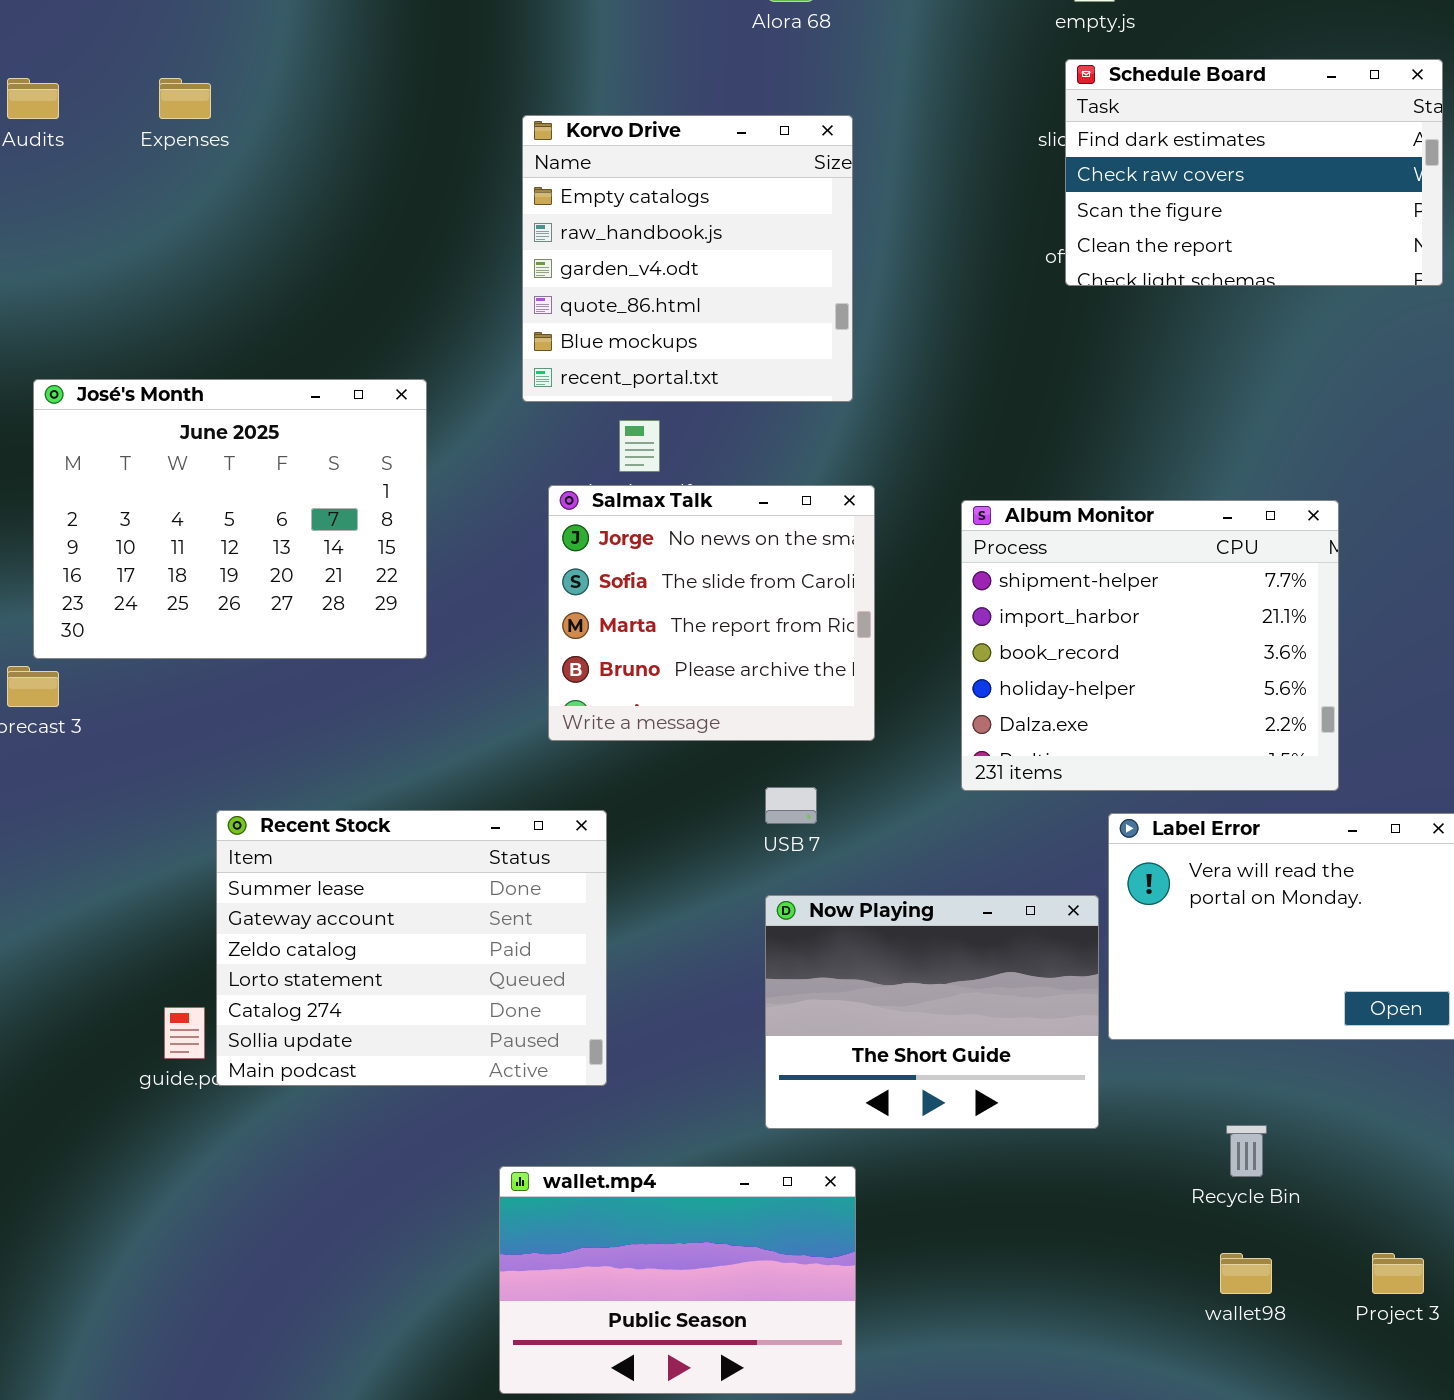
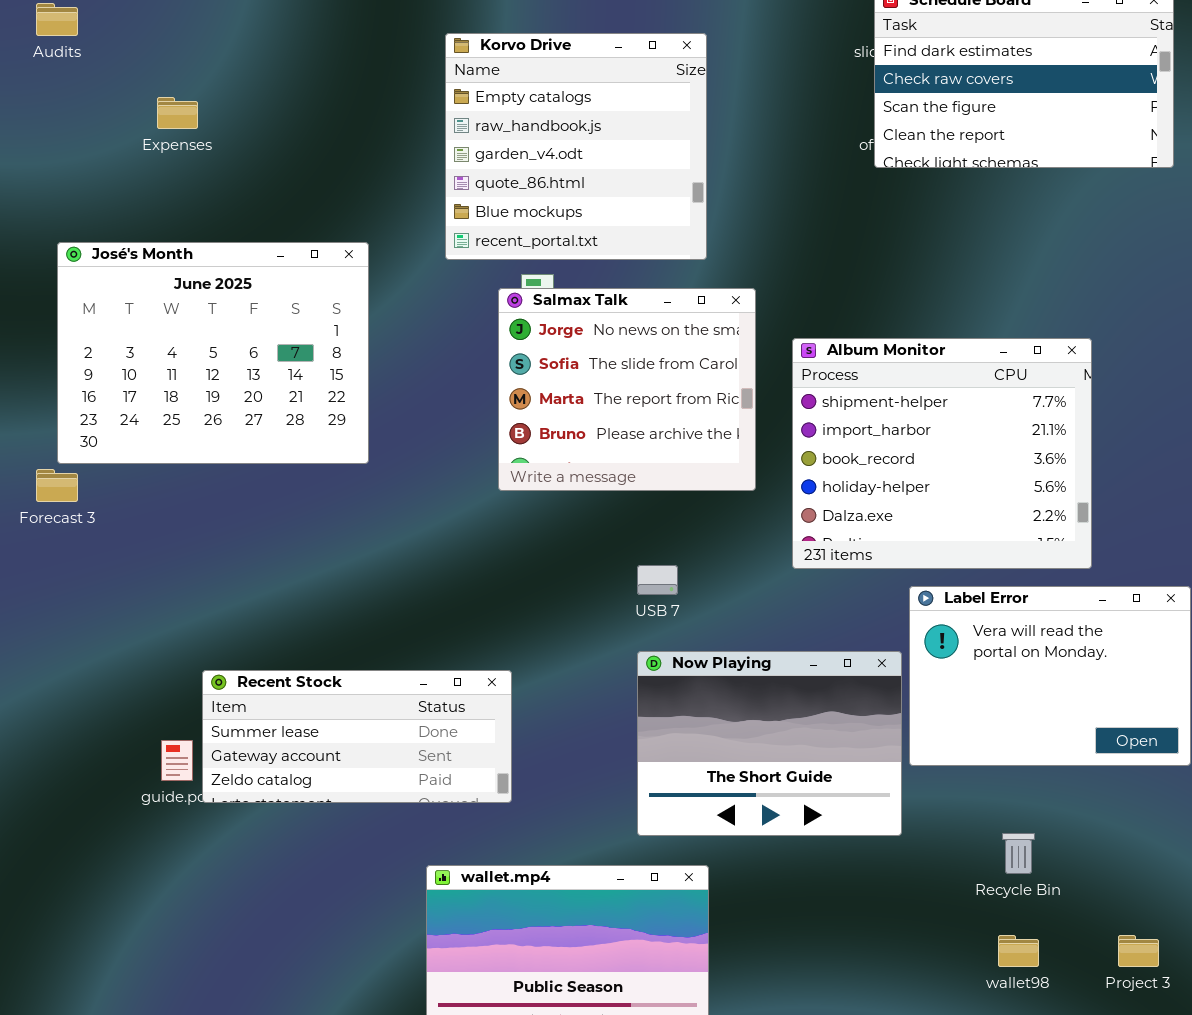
Expenses: [159,78,211,119] -> [157,97,198,129], moved
Salmax Talk: [548,485,875,741] -> [498,288,756,491], moved
Recent Stock: [216,810,607,1086] -> [202,670,512,803], resized

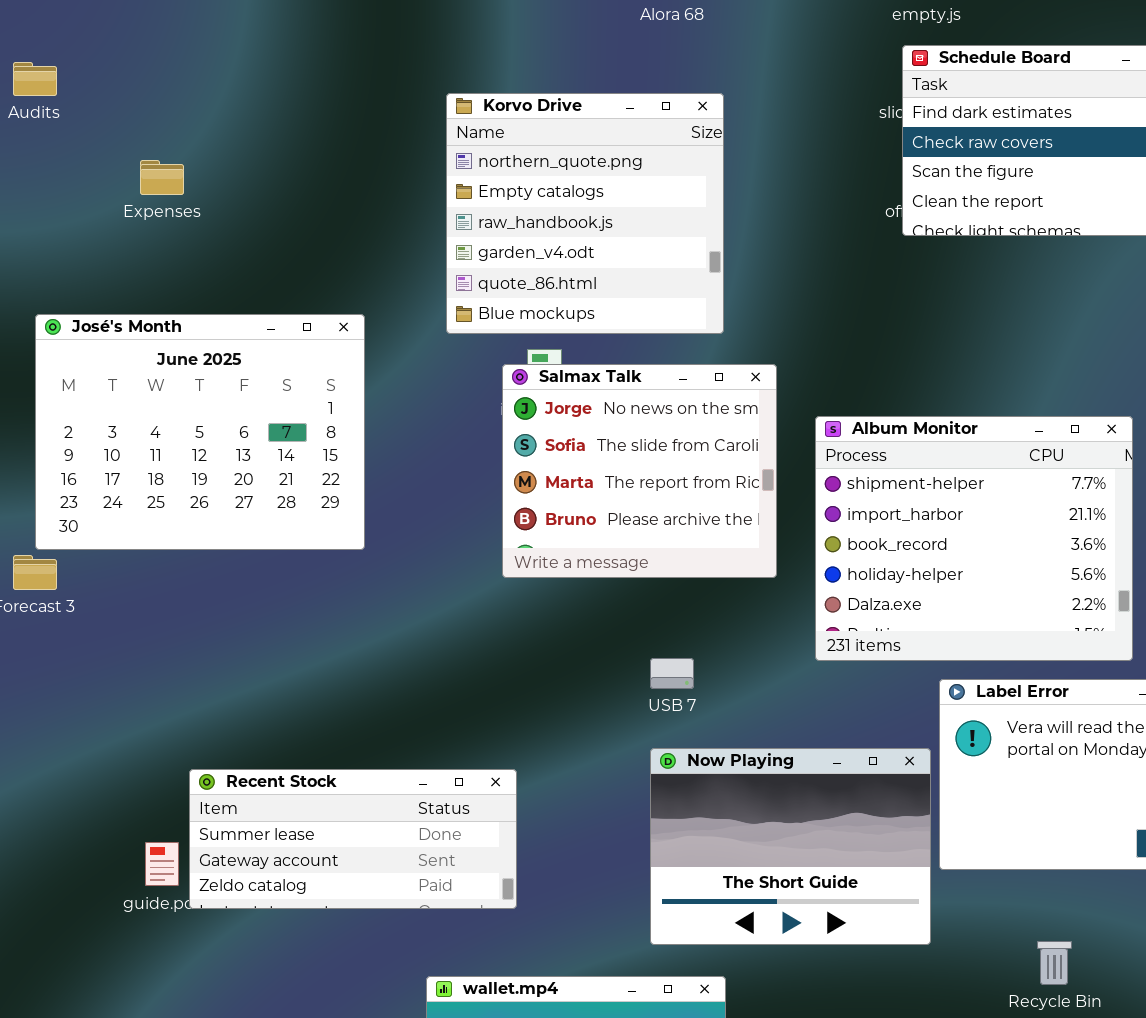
Korvo Drive: [445,33,707,260] -> [446,93,724,334], scrolled up 1 row

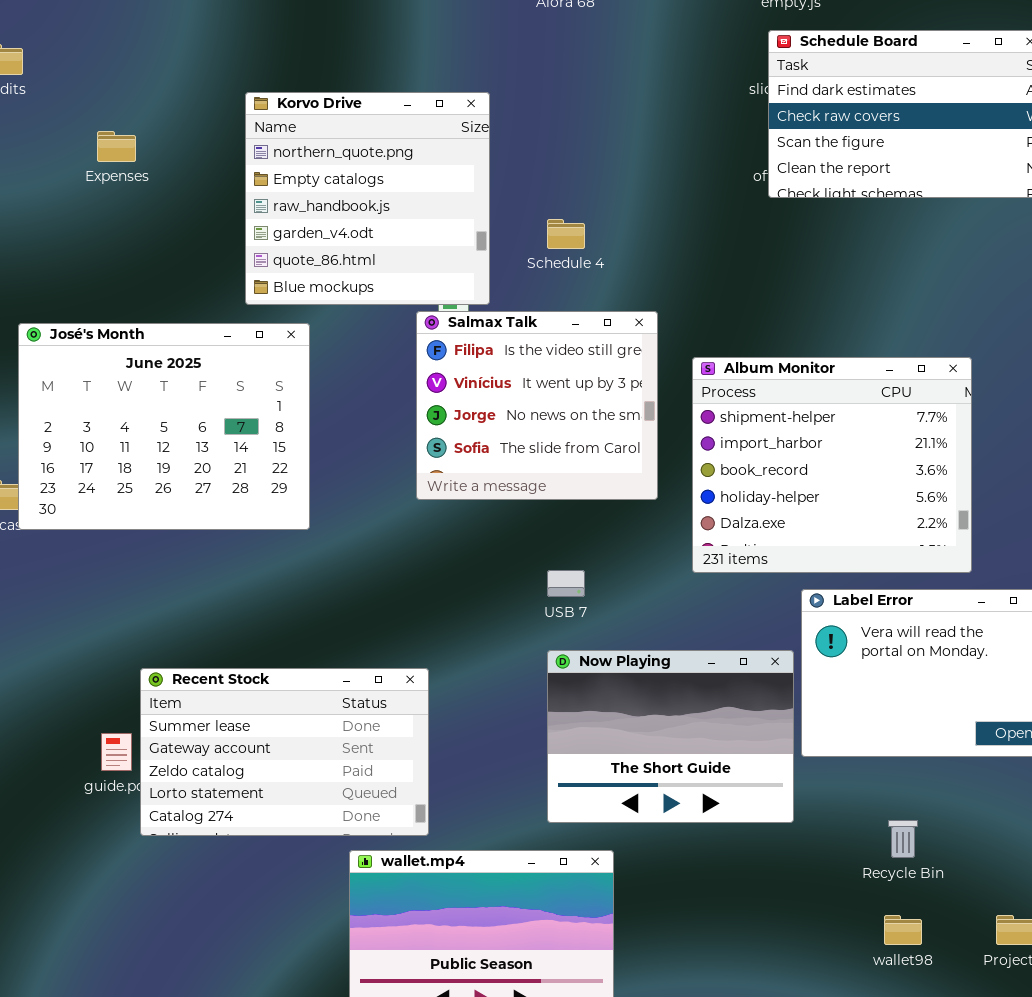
Korvo Drive: [446,93,724,334] -> [245,92,490,305], moved
José's Month: [35,314,365,550] -> [18,323,310,530], moved
Salmax Talk: [502,364,777,578] -> [416,311,658,500], scrolled up 2 rows
Recent Stock: [189,769,517,909] -> [140,668,429,836], resized

